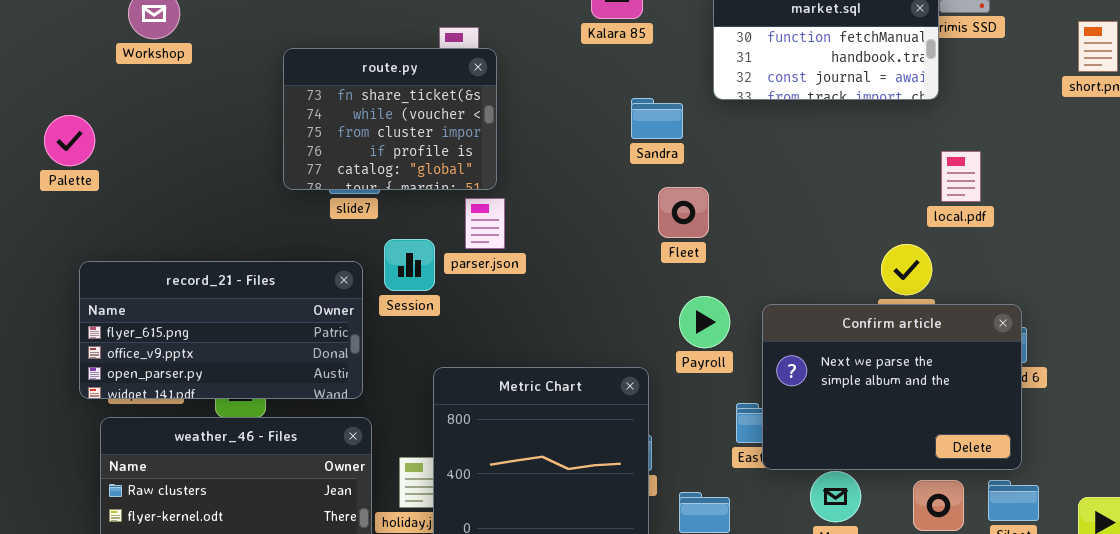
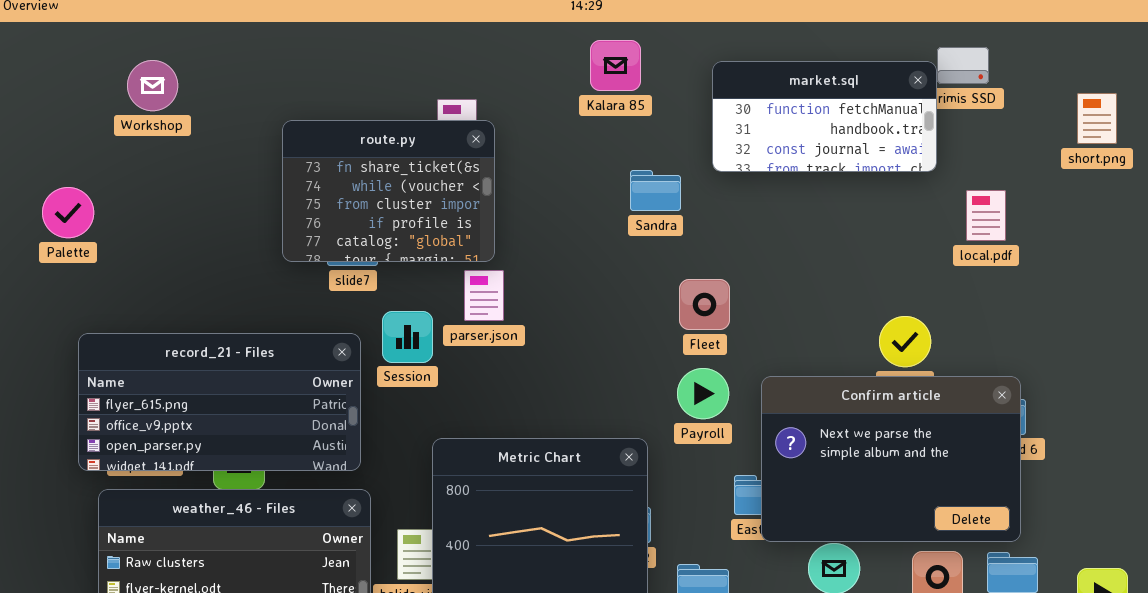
local.pdf: [941,151,981,202] -> [966,190,1006,241], moved
Fleet: [658,187,709,238] -> [679,279,730,330], moved

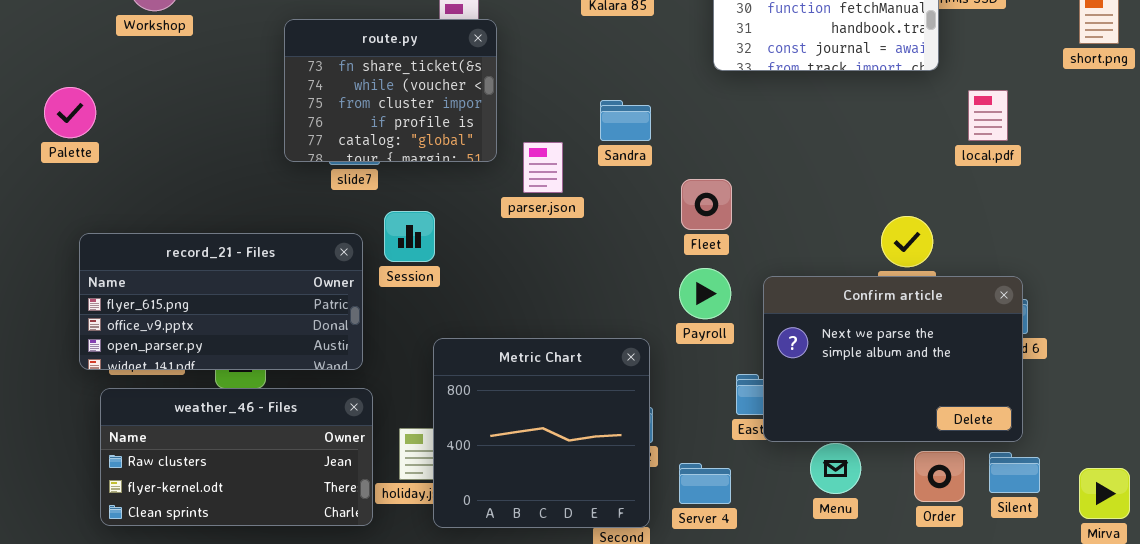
Sandra: [630,170,681,211] -> [600,100,651,141], moved
parser.json: [464,270,504,321] -> [523,142,563,193], moved

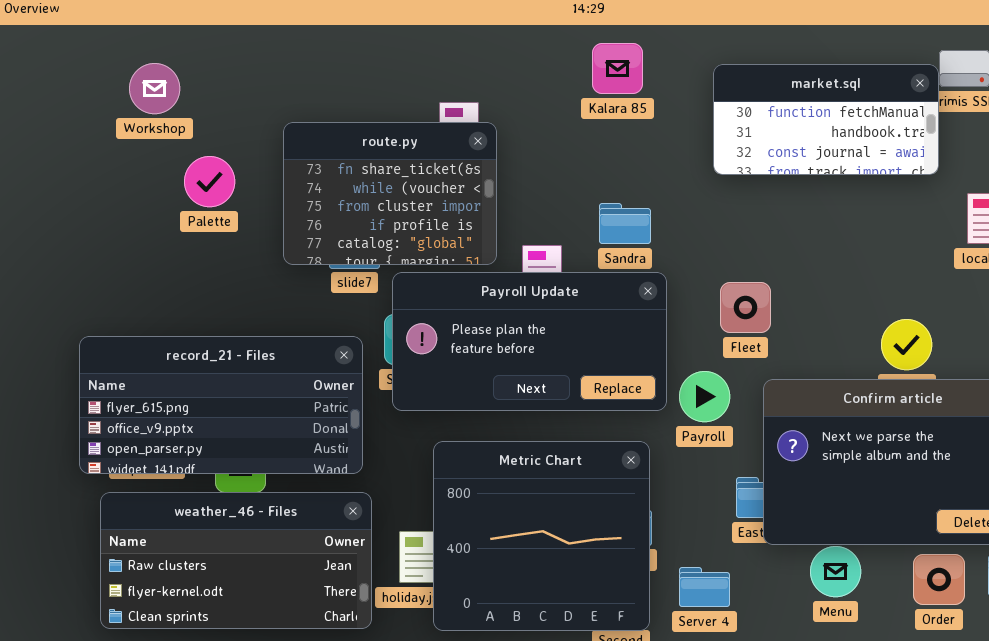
Palette: [44,87,96,138] -> [184,156,235,207], moved
Payroll Update: none -> [392,272,667,411], opened
Fleet: [681,179,732,230] -> [720,282,771,333], moved

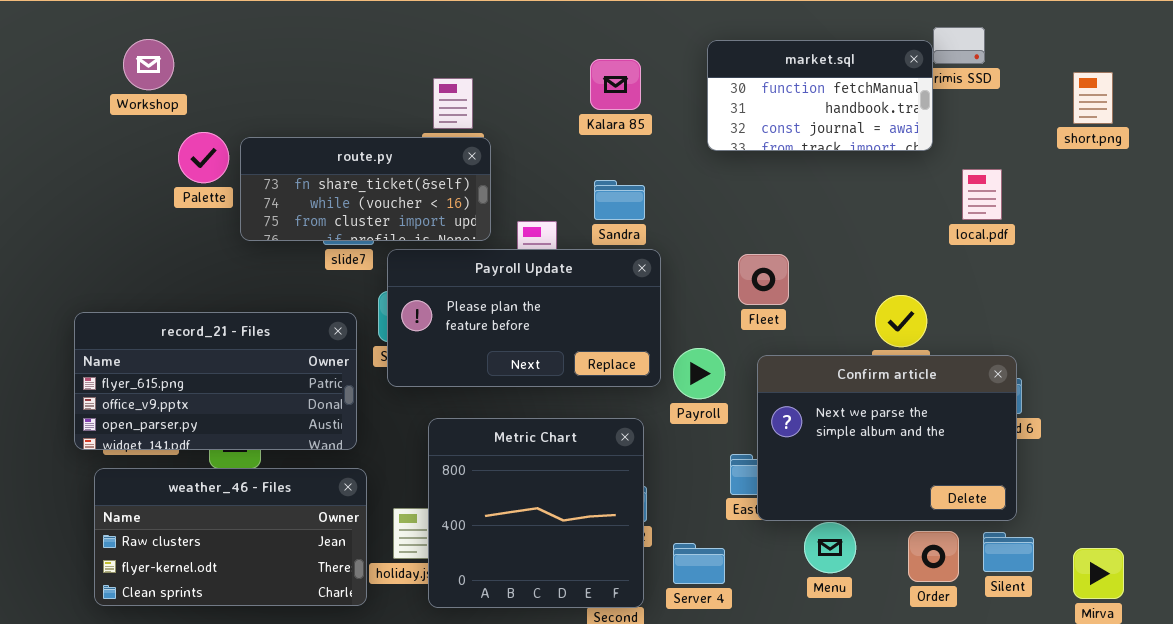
Kalara 85: [592,43,643,94] -> [590,59,641,110], moved
route.py: [283,122,497,265] -> [240,137,491,241], resized
Fleet: [720,282,771,333] -> [738,254,789,305], moved

